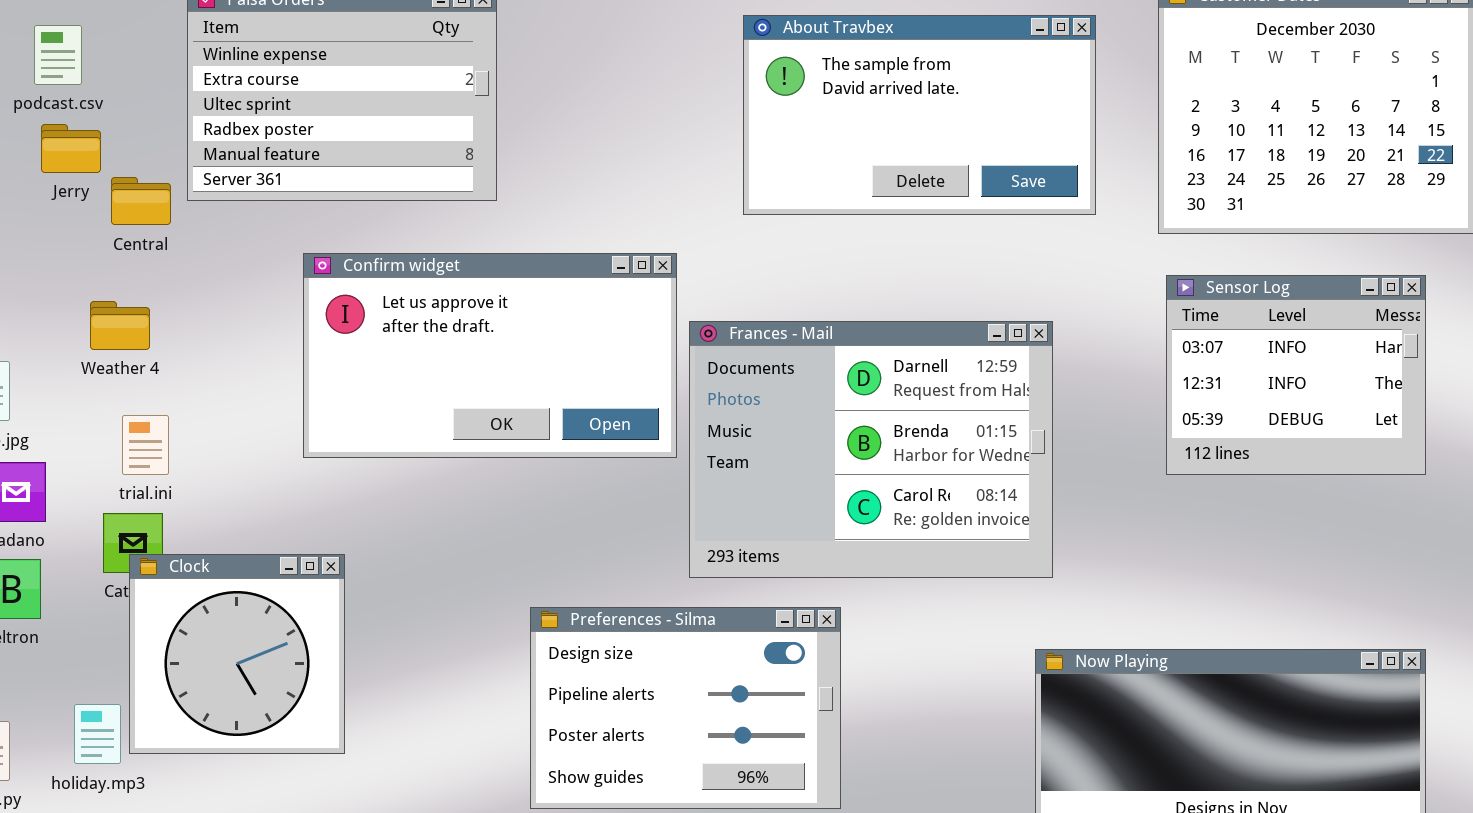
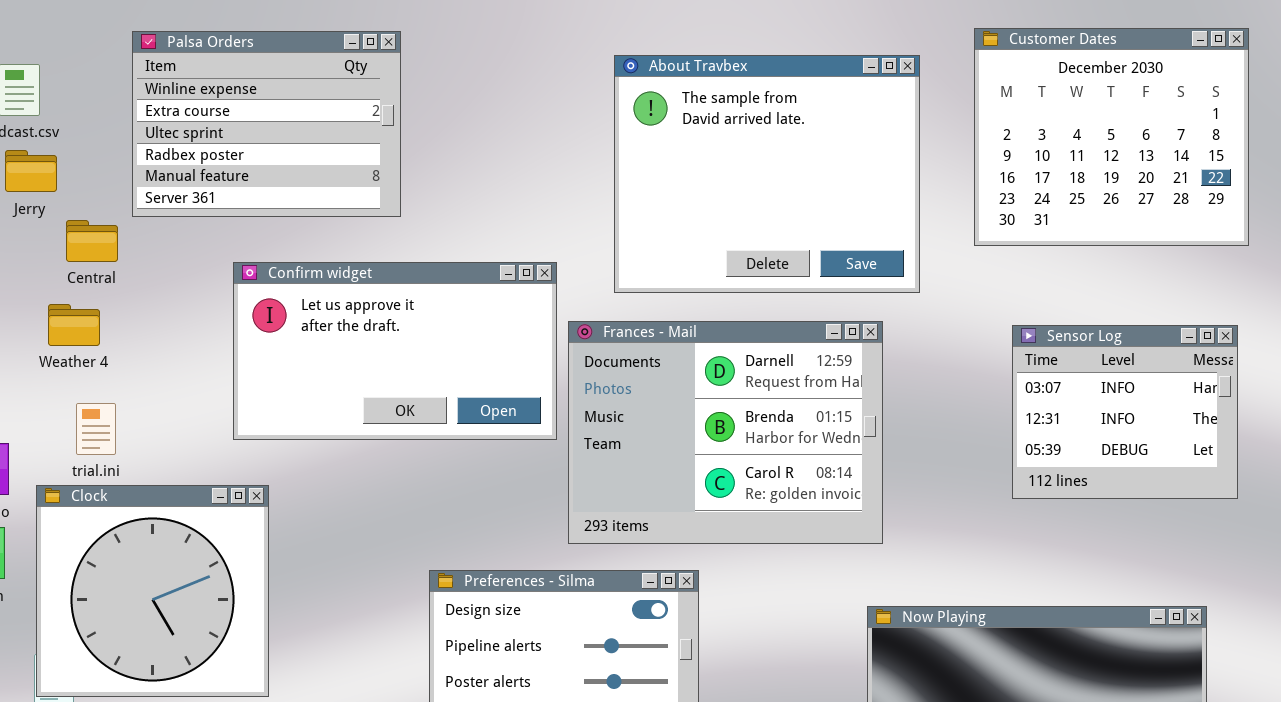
About Travbex: [743,15,1096,215] -> [614,55,920,293], resized
Central: [111,177,171,225] -> [66,220,118,262], moved
Sensor Log: [1166,275,1426,475] -> [1012,325,1238,499], moved
Clock: [129,554,345,754] -> [36,485,269,697], resized

